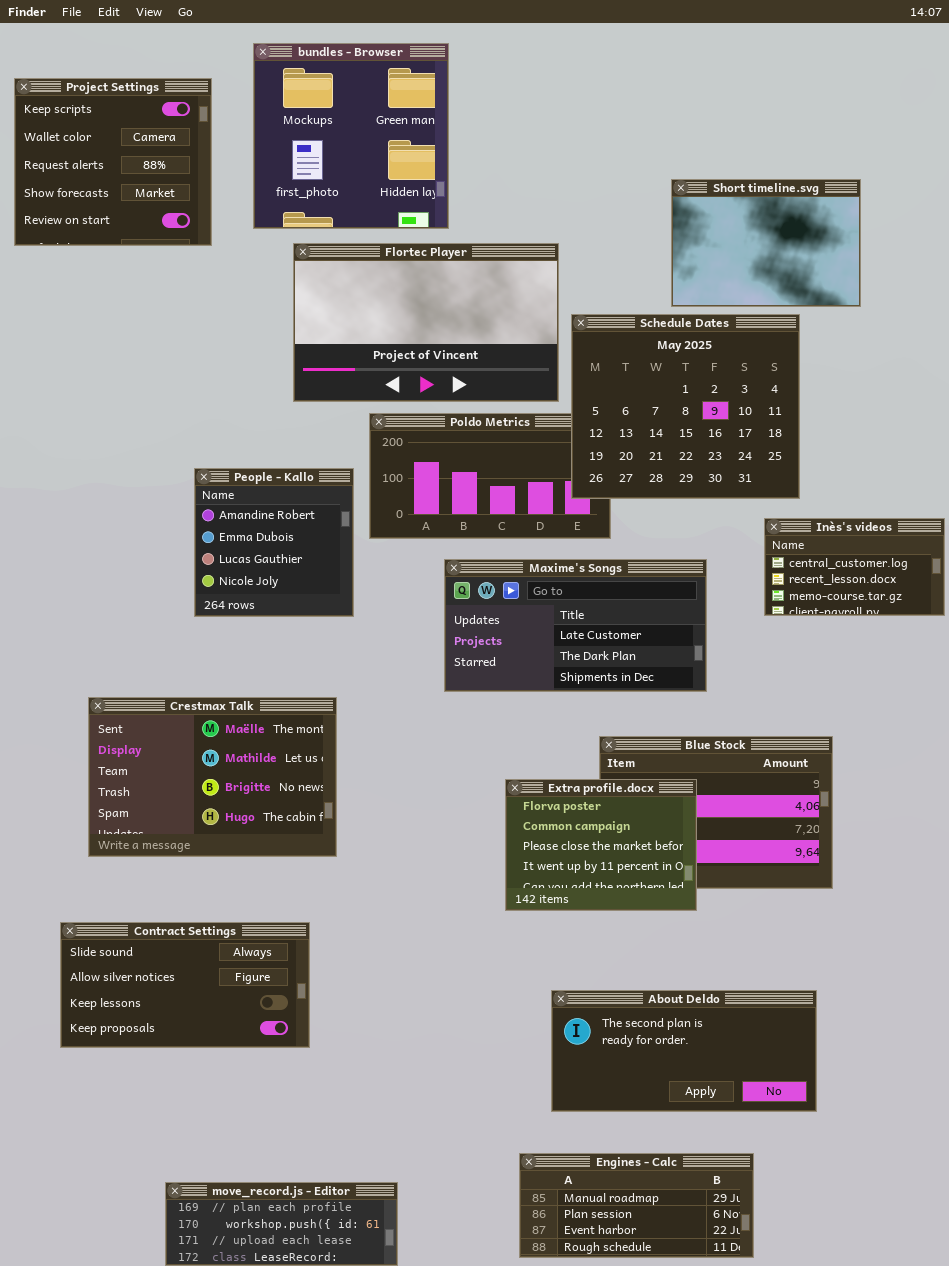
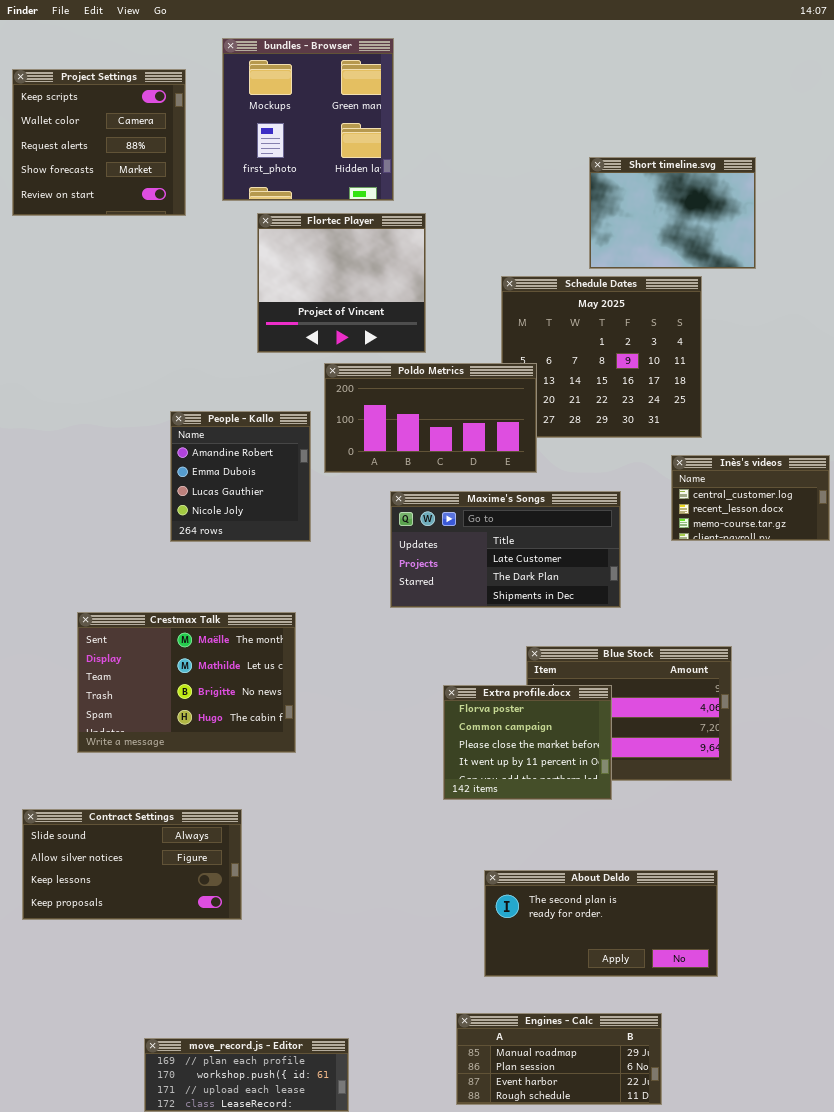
Flortec Player: [293,243,559,402] -> [257,213,426,353], resized
Poldo Metrics: [369,413,611,539] -> [324,363,537,473], raised
Contract Settings: [60,922,310,1048] -> [22,809,242,920], moved

